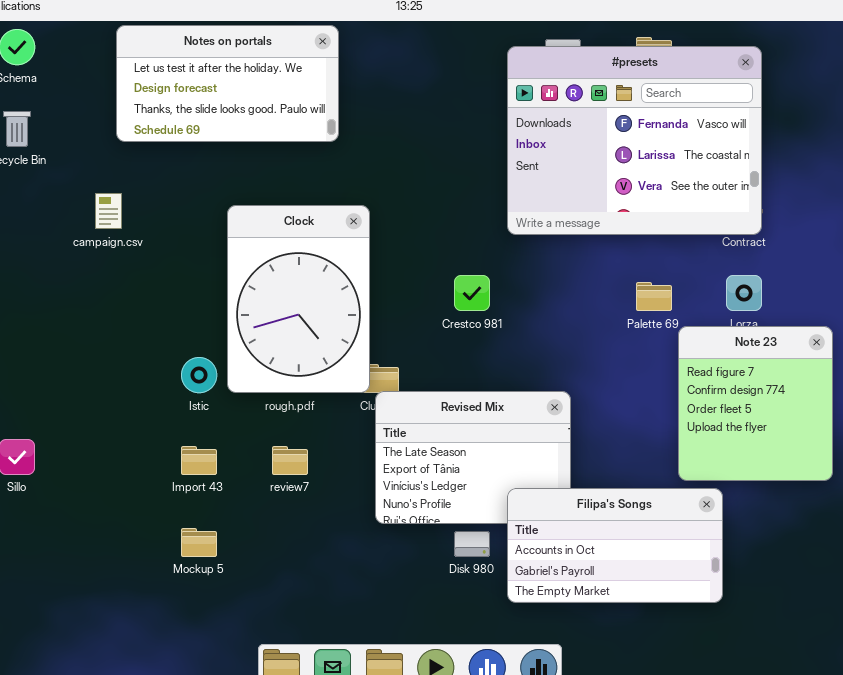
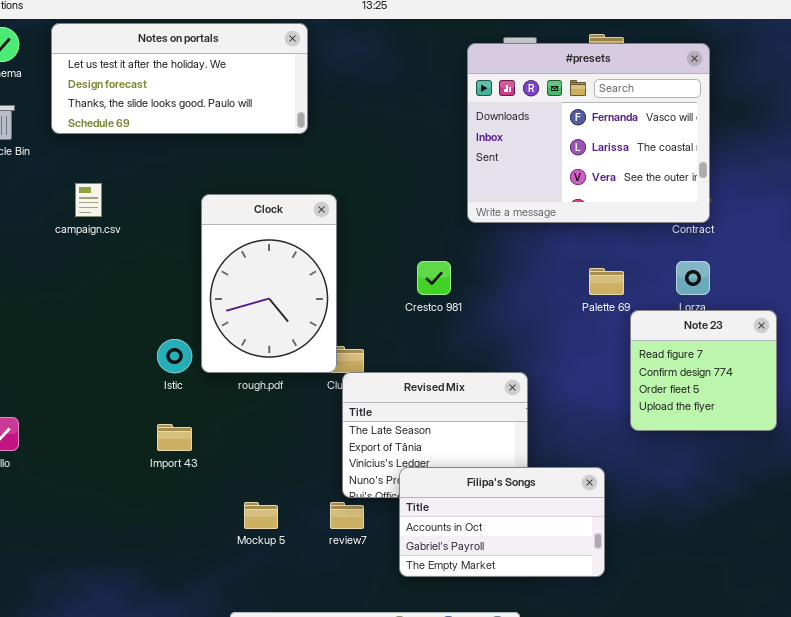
Notes on portals: [116,25,339,142] -> [51,23,308,134], resized
Note 23: [678,326,833,481] -> [630,310,777,431], resized
review7: [272,446,308,475] -> [330,502,364,529], moved
Filipa's Songs: [507,488,723,603] -> [399,467,605,577], moved
Mockup 5: [181,528,217,557] -> [244,502,278,529], moved

